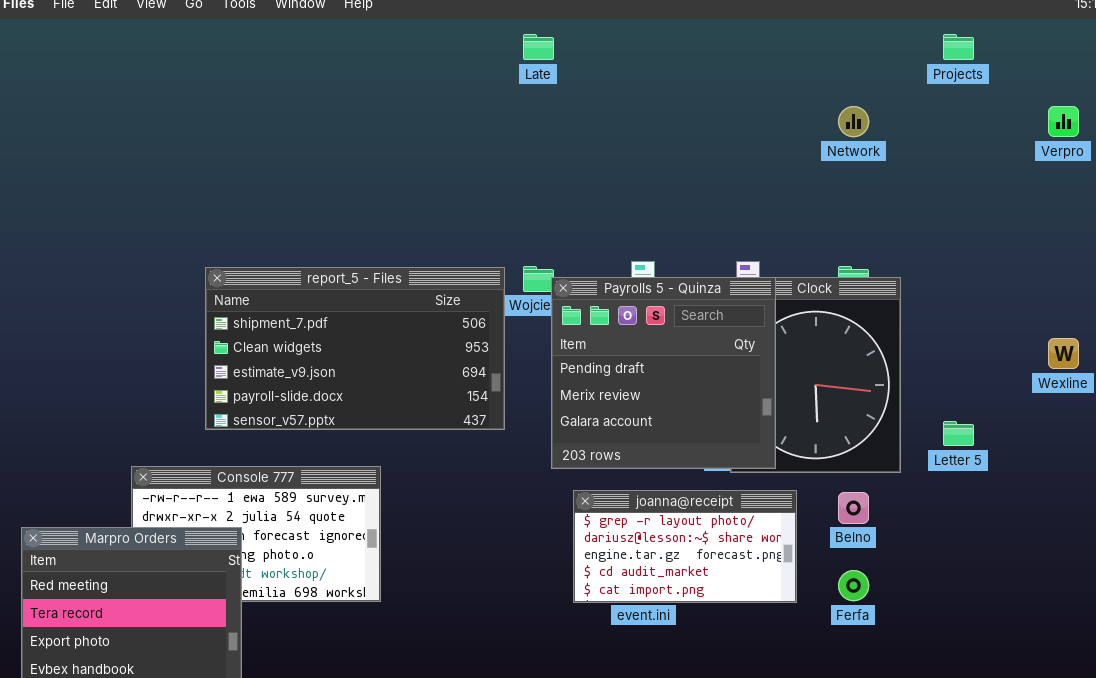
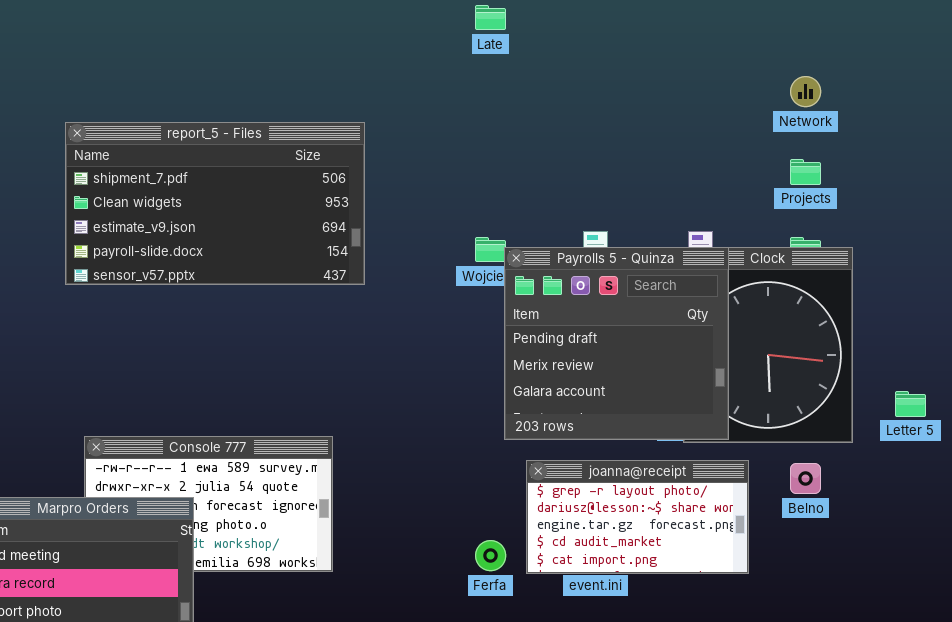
Projects: [943,34,974,60] -> [790,159,821,185], moved
report_5 - Files: [205,267,505,430] -> [65,122,365,285], moved
Ferfa: [838,570,869,601] -> [475,540,506,571], moved

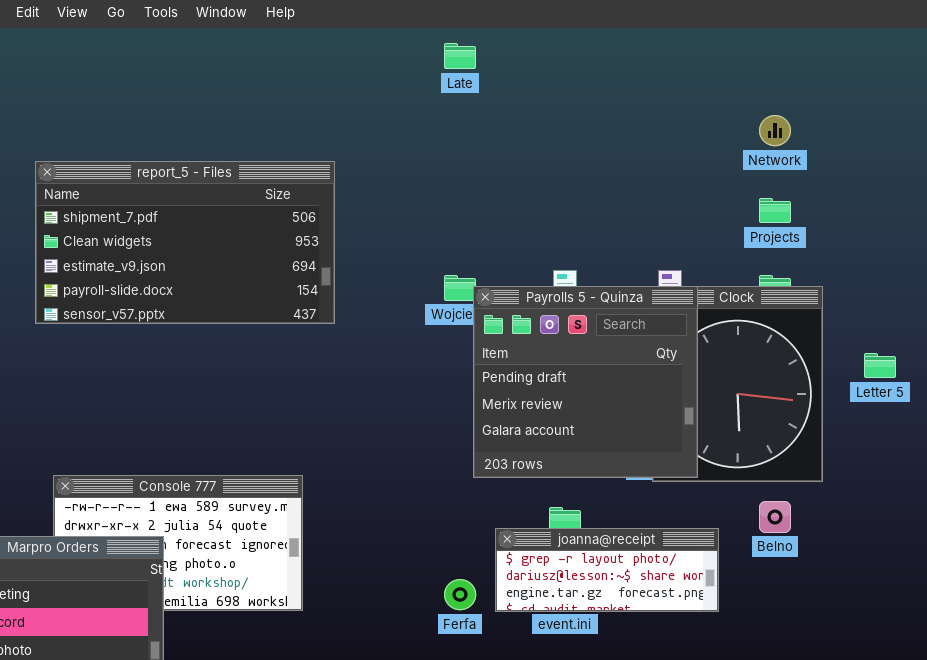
Letter 5: [895,391,926,417] -> [864,353,896,378], moved
joanna@receipt: [526,460,749,574] -> [495,528,719,612], resized

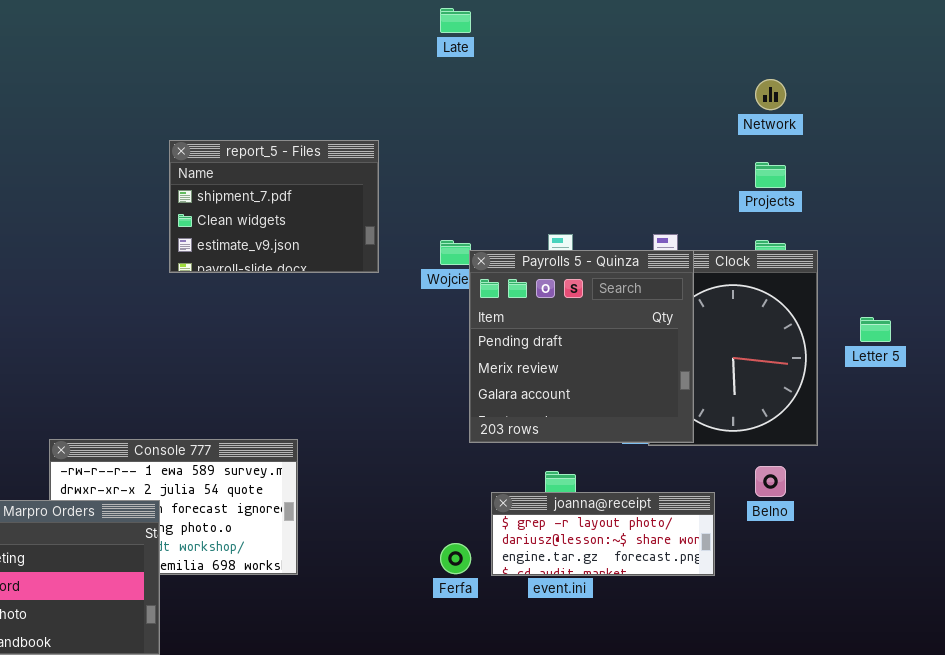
report_5 - Files: [35,161,335,324] -> [169,140,379,273], moved, resized

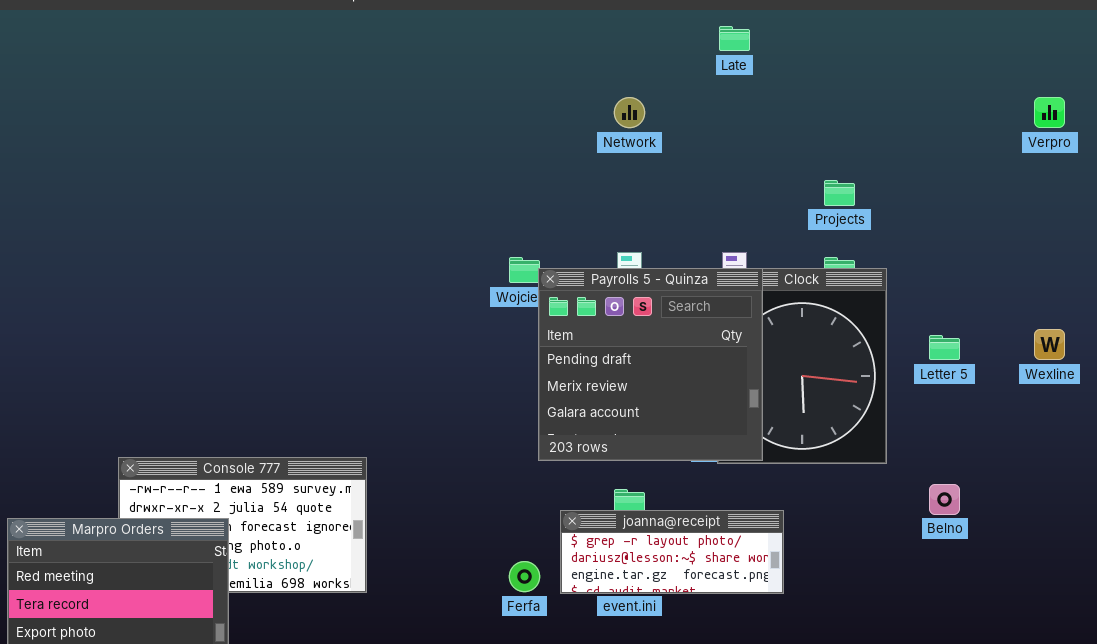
Late: [440,8,471,33] -> [719,26,750,51], moved
Network: [755,79,786,110] -> [614,97,645,128], moved
report_5 - Files: [169,140,379,273] -> none, closed
Belno: [755,466,786,497] -> [929,484,960,515], moved

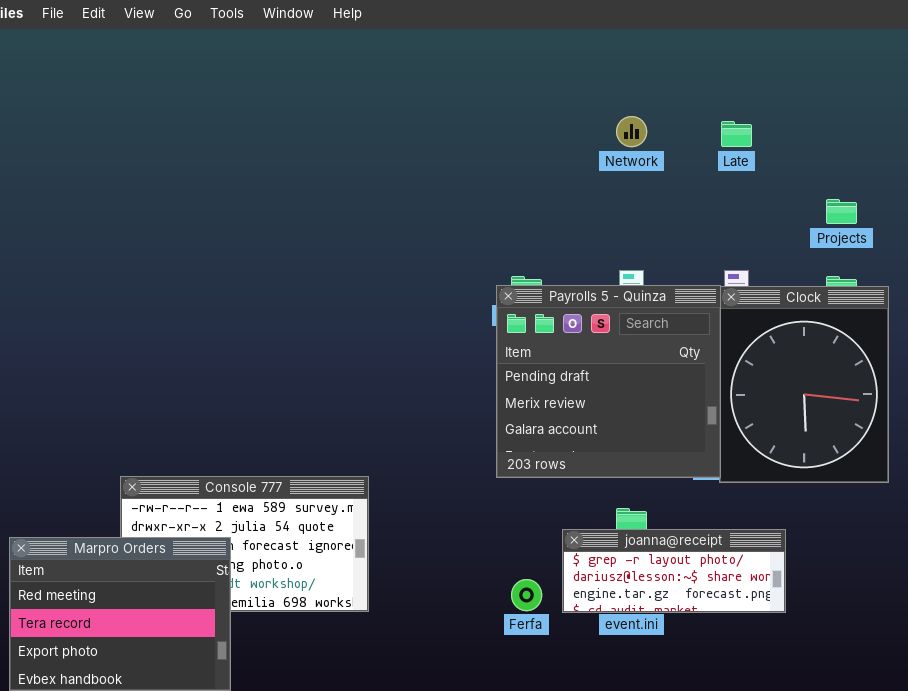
Late: [719,26,750,51] -> [721,121,752,147], moved
Payrolls 5 - Quinza: [538,268,763,461] -> [496,285,721,478], moved

